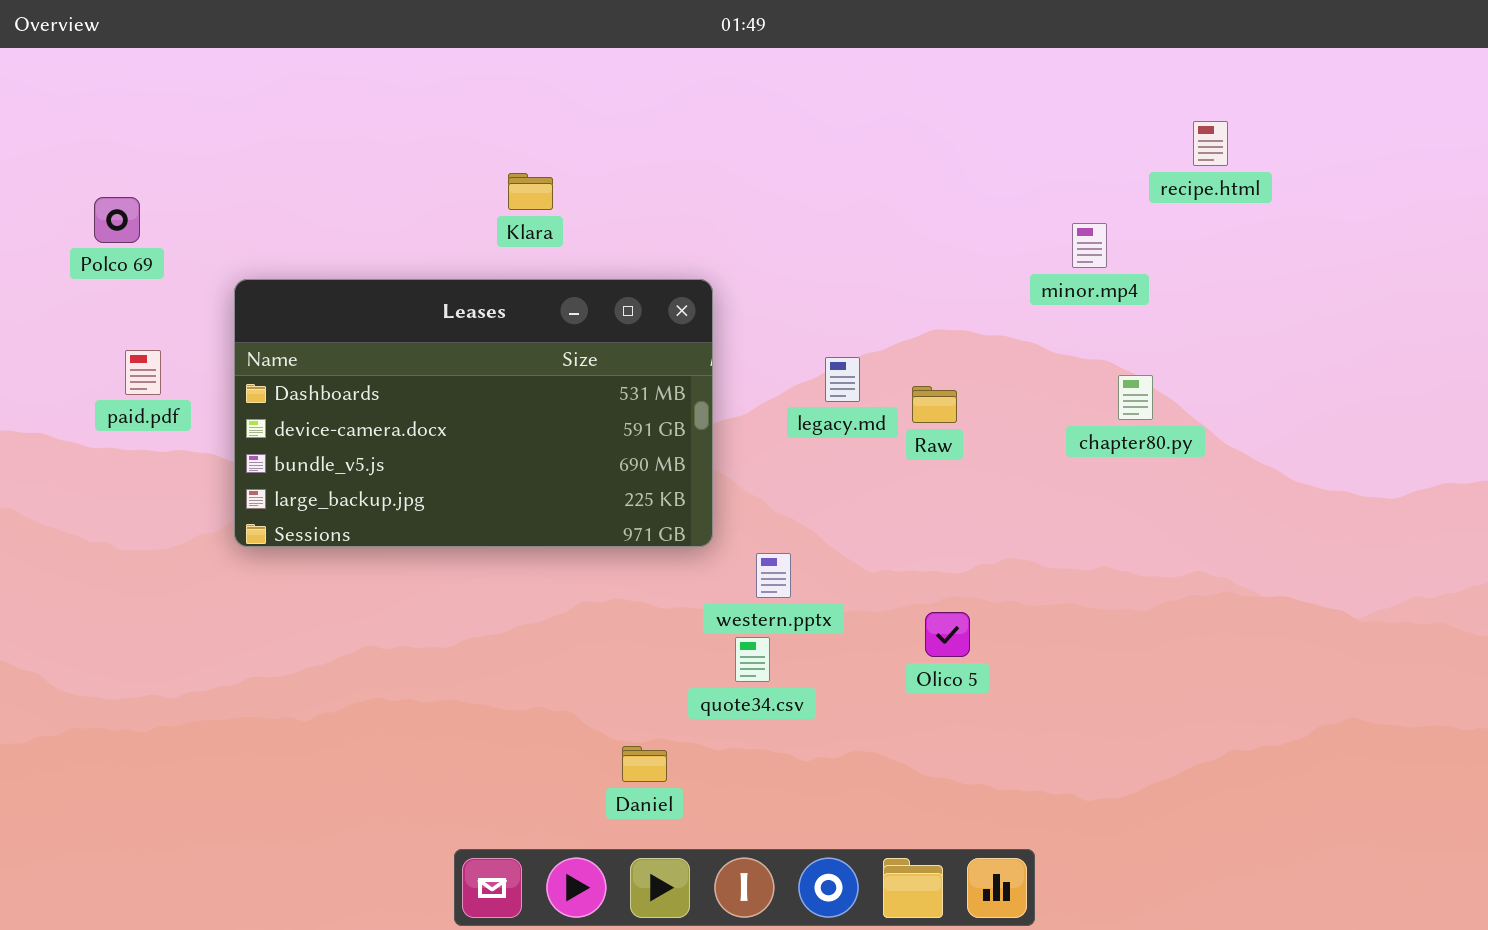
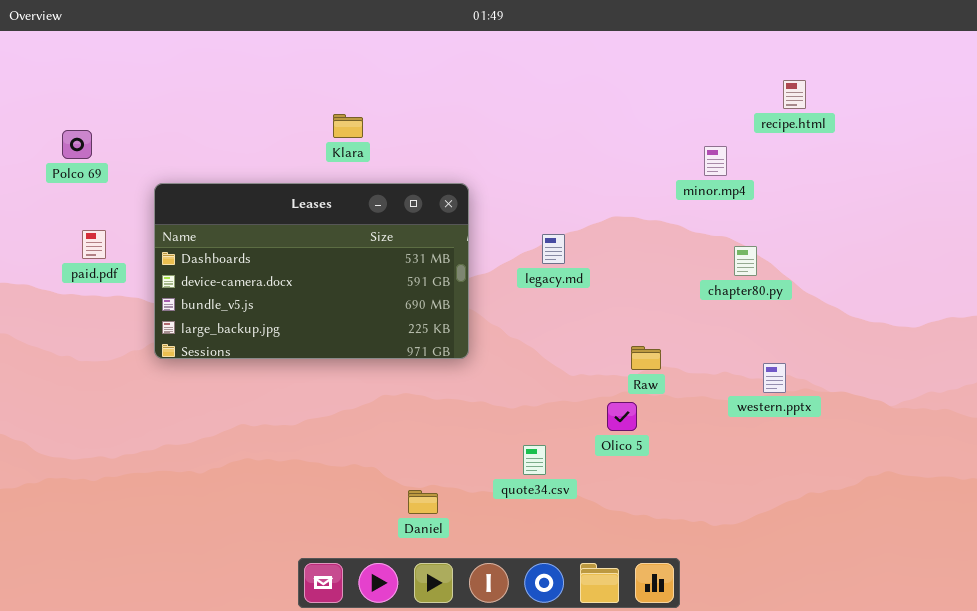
Raw: [912,386,957,423] -> [631,346,661,370], moved
western.pptx: [756,553,791,598] -> [763,363,786,393], moved
quote34.csv: [735,637,770,682] -> [523,445,546,475], moved

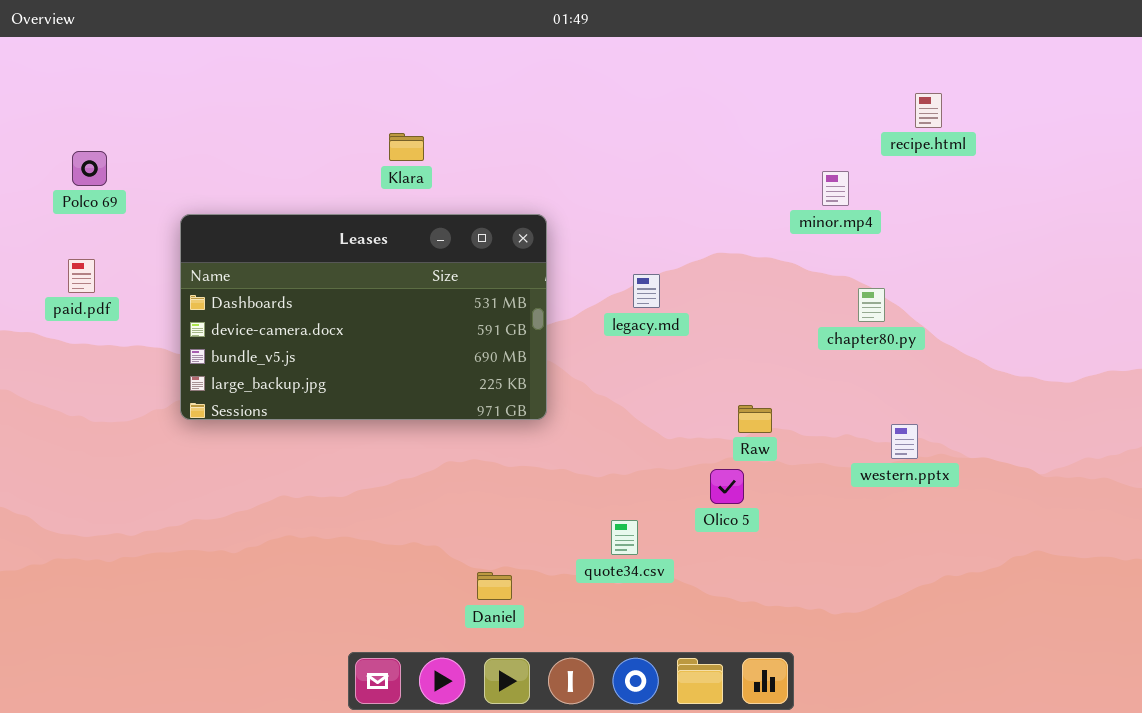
paid.pdf: [82,230,106,259] -> [68,259,95,293], moved

